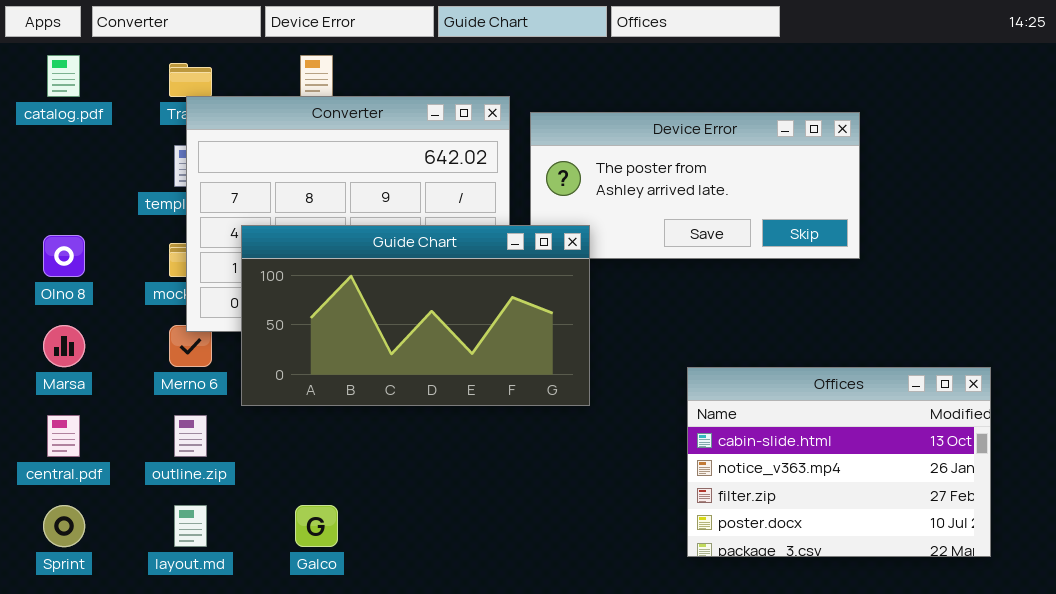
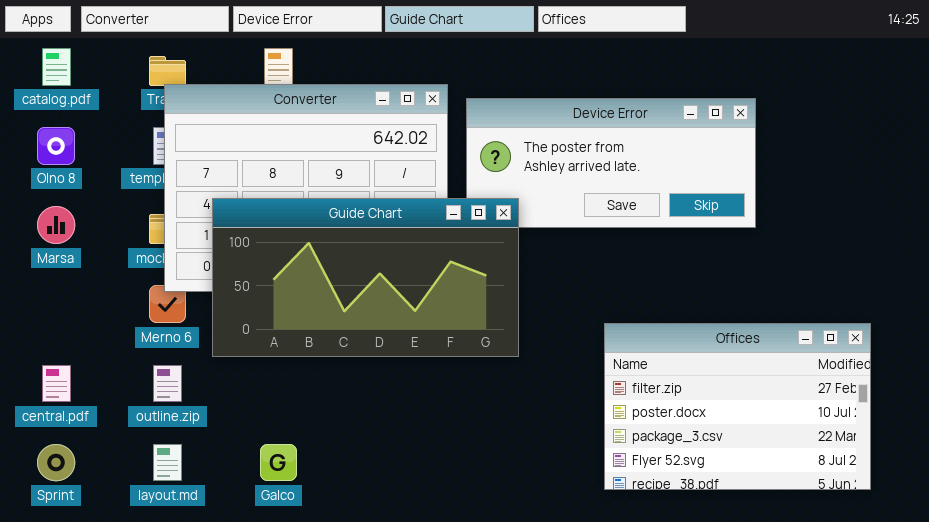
Olno 8: [43,235,85,277] -> [37,127,75,165], moved
Marsa: [43,325,85,367] -> [37,206,75,244], moved
Offices: [687,367,991,557] -> [604,323,871,490], scrolled down 2 rows

